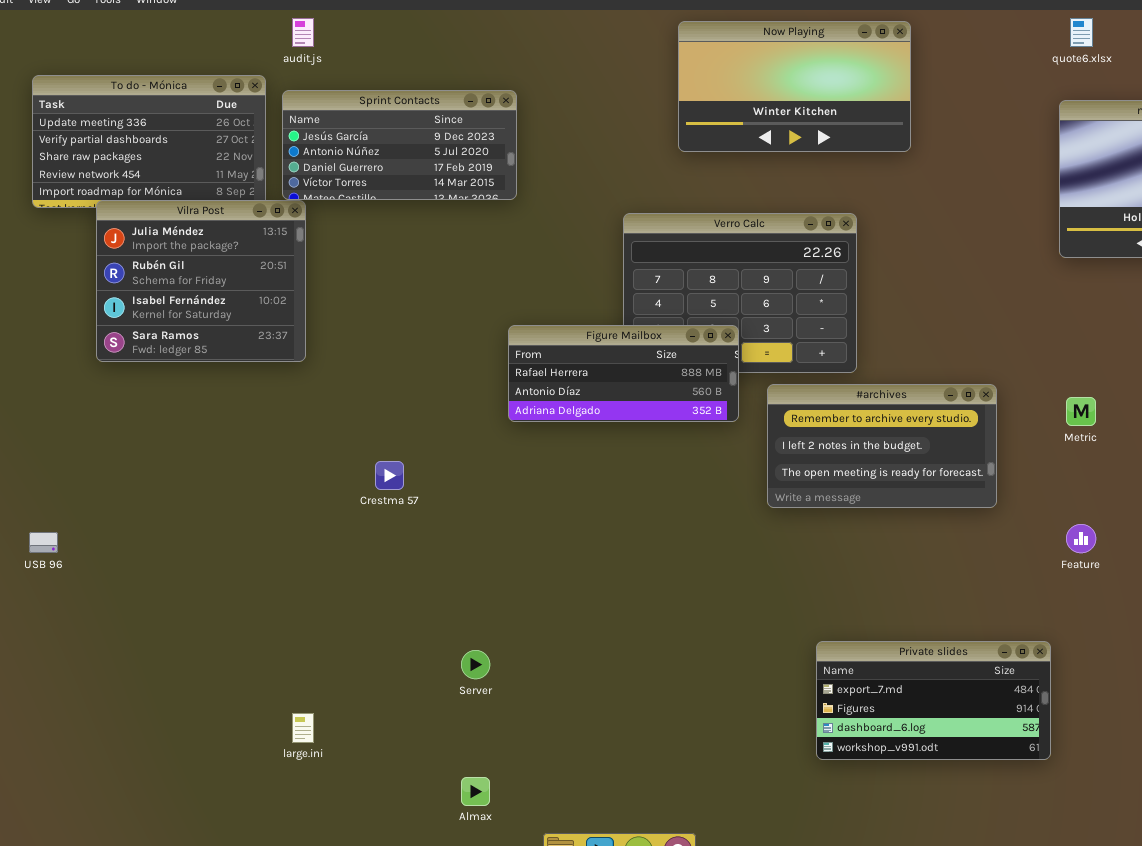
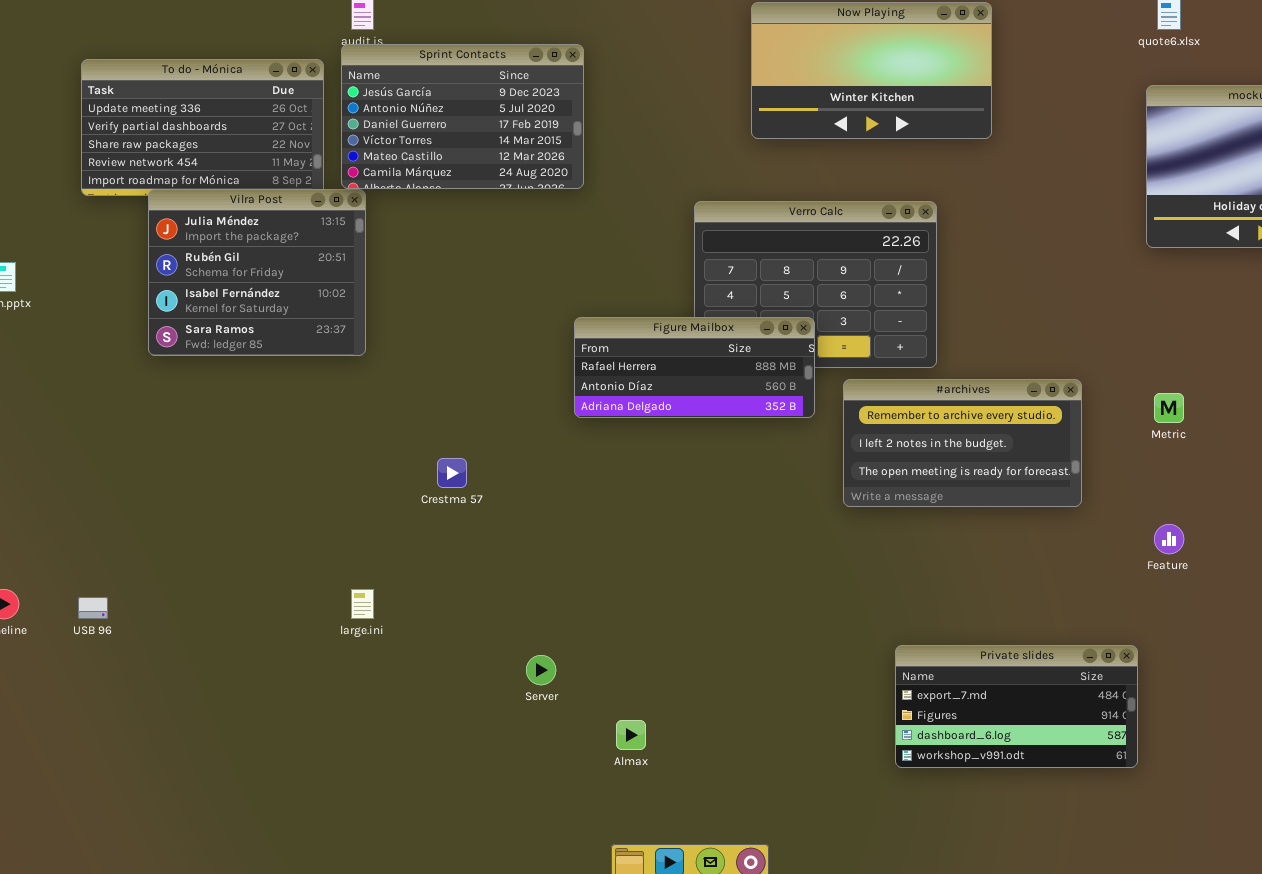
Sprint Contacts: [282,90,517,200] -> [341,44,584,189], resized
USB 96: [29,532,58,553] -> [78,597,108,619], moved
large.ini: [292,713,314,743] -> [351,589,374,619], moved
Almax: [461,777,490,806] -> [616,720,646,750], moved

